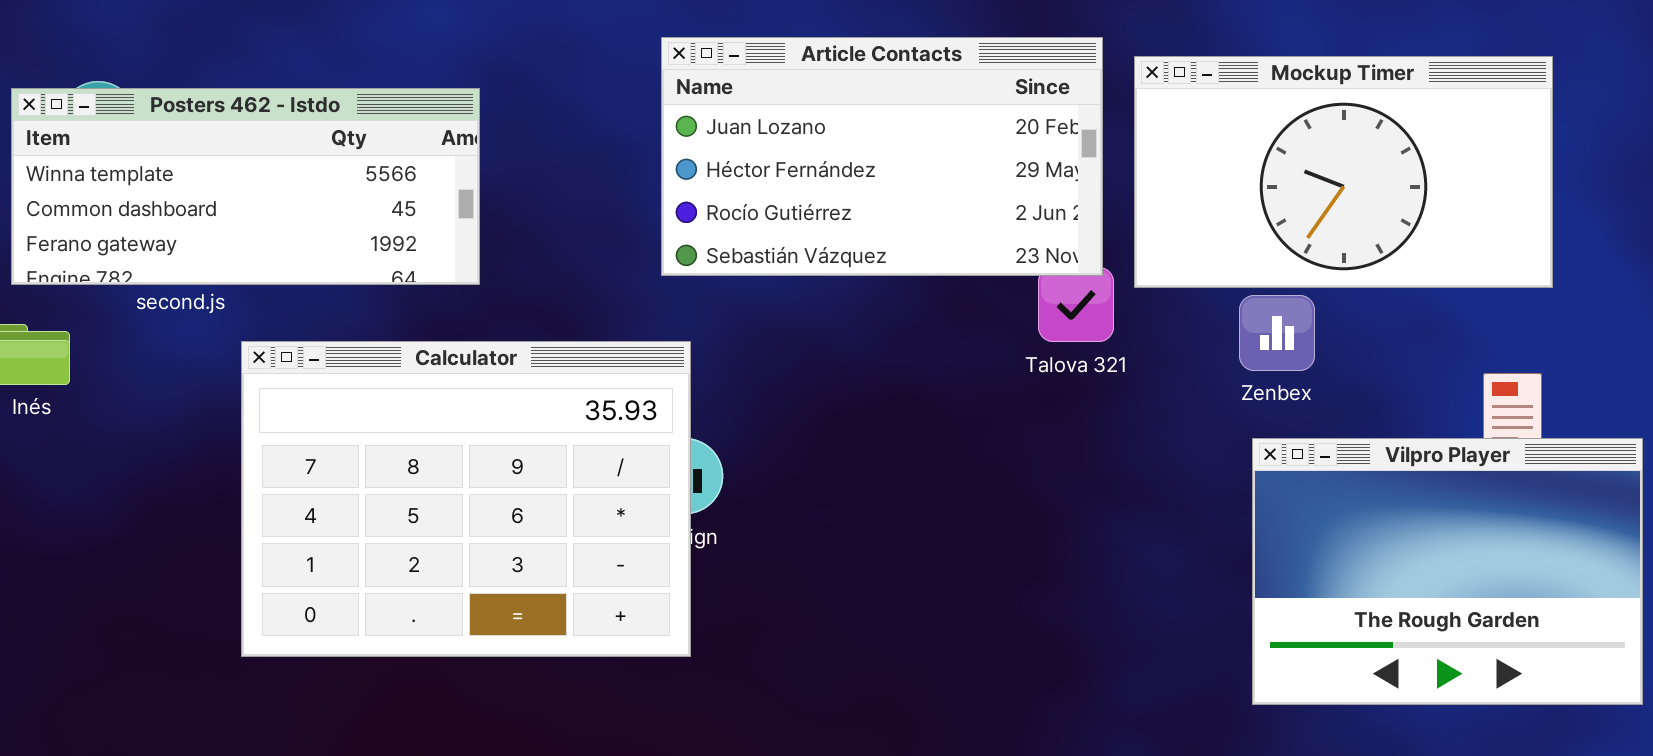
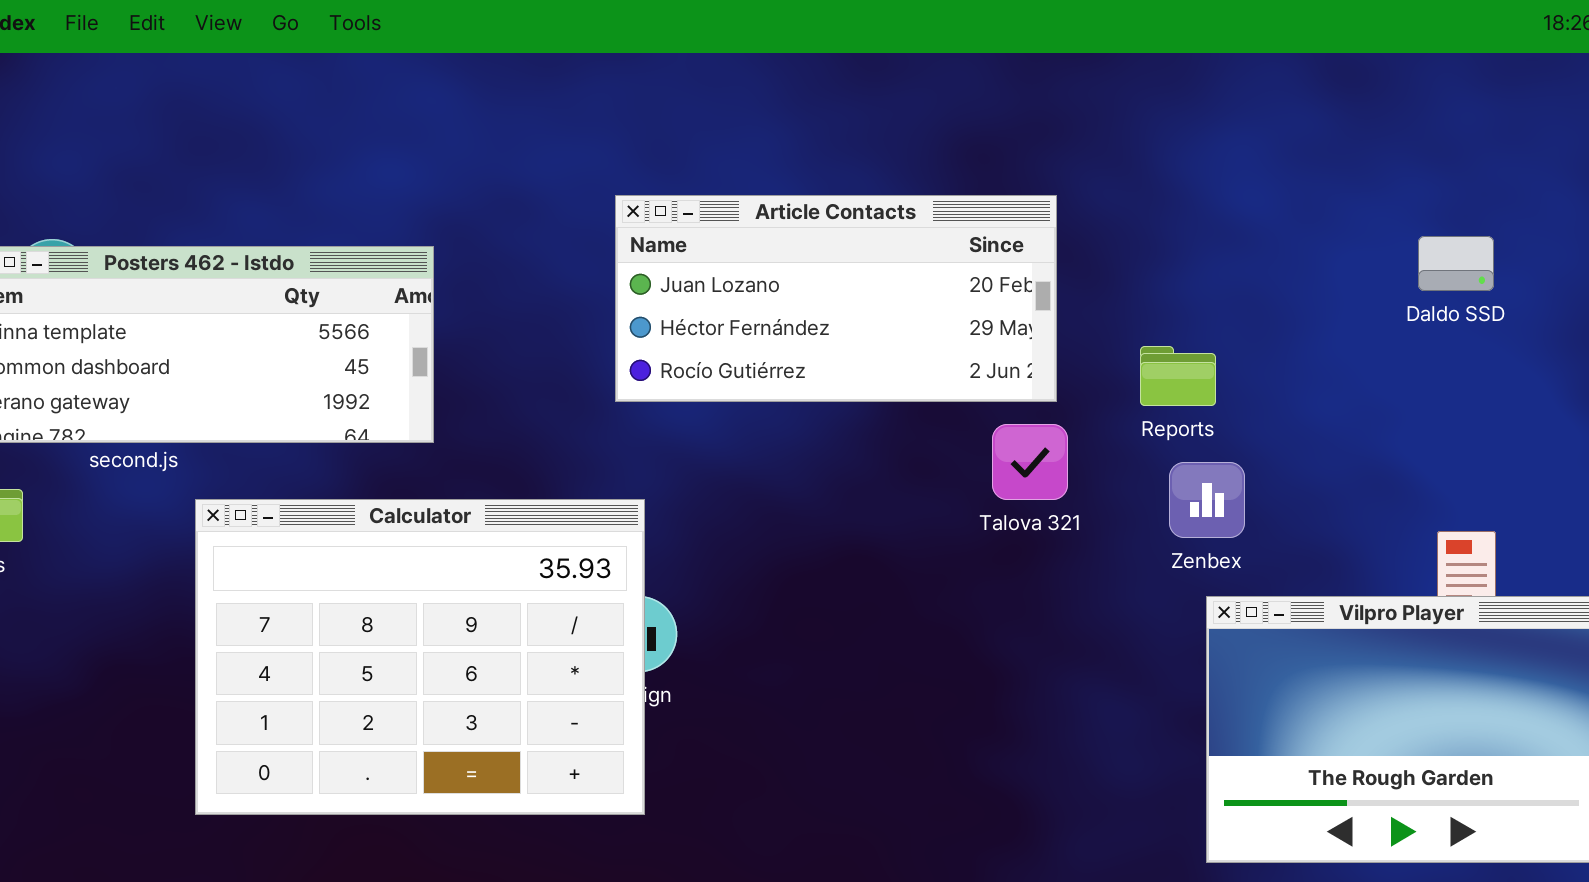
Article Contacts: [661,37,1103,276] -> [615,195,1057,402], resized
Mockup Timer: [1134,56,1553,288] -> none, closed
Zenbex: [1239,295,1315,371] -> [1169,462,1245,538], moved

